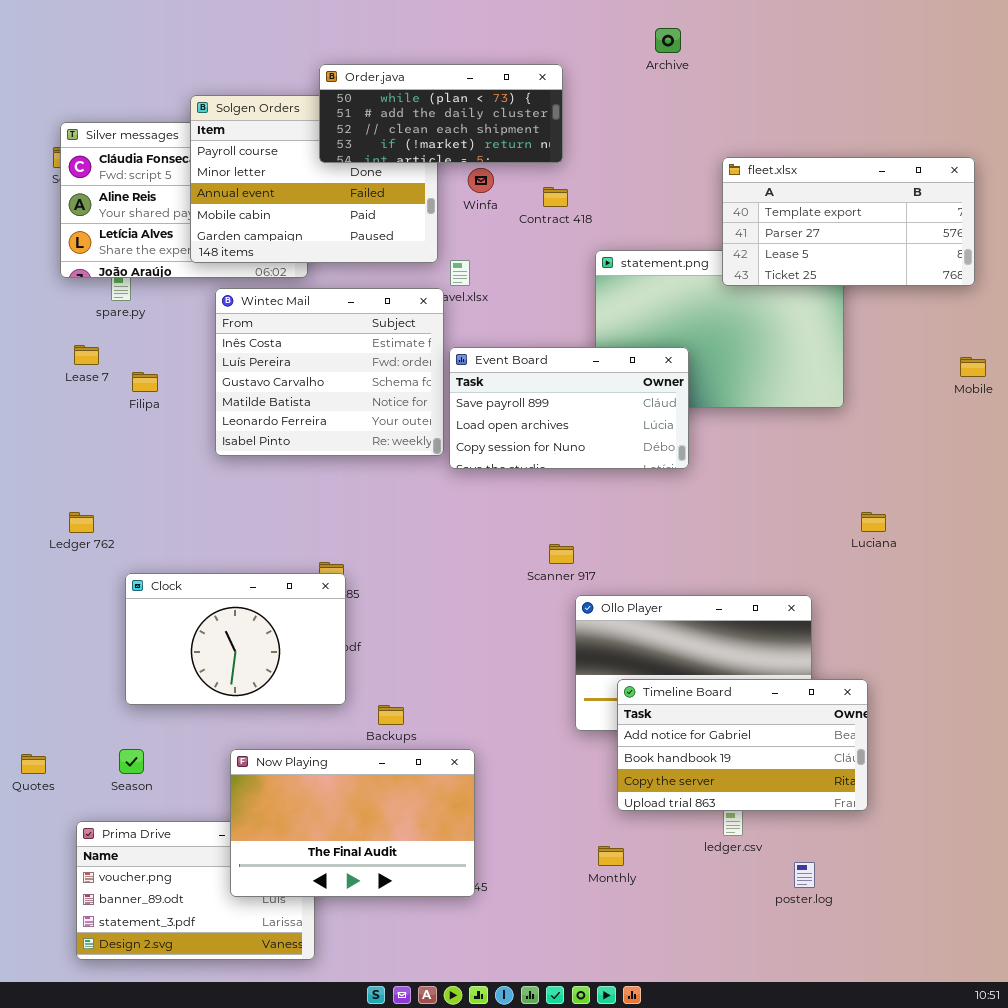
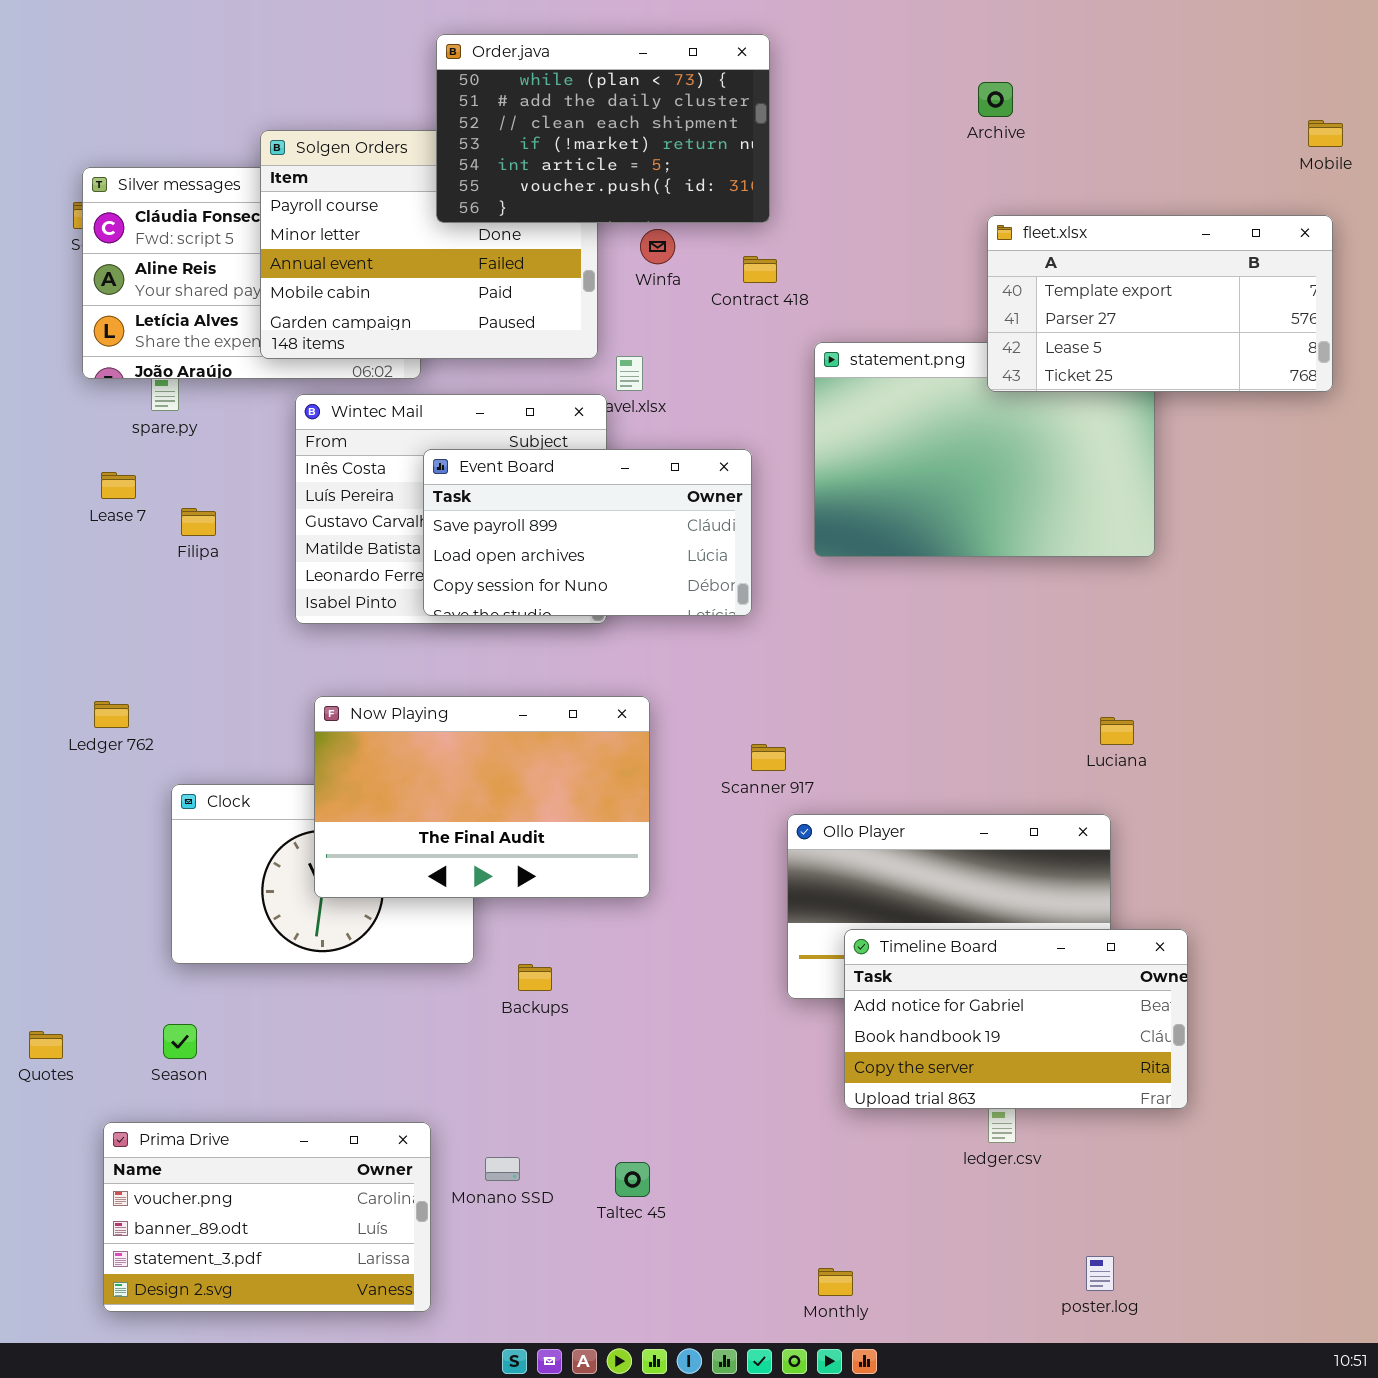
Archive: [655,28,681,53] -> [978,82,1013,117], moved
Order.java: [319,64,563,163] -> [436,34,770,223], resized
Event Board: [449,347,689,469] -> [423,449,752,616], moved
Mobile: [960,357,986,377] -> [1308,120,1343,147], moved
Luciana: [861,512,886,532] -> [1100,717,1134,745], moved
Now Playing: [230,749,475,897] -> [314,696,650,898], moved
Monthly: [598,846,624,866] -> [818,1268,853,1296], moved
poster.log: [794,862,815,888] -> [1086,1256,1114,1291], moved

